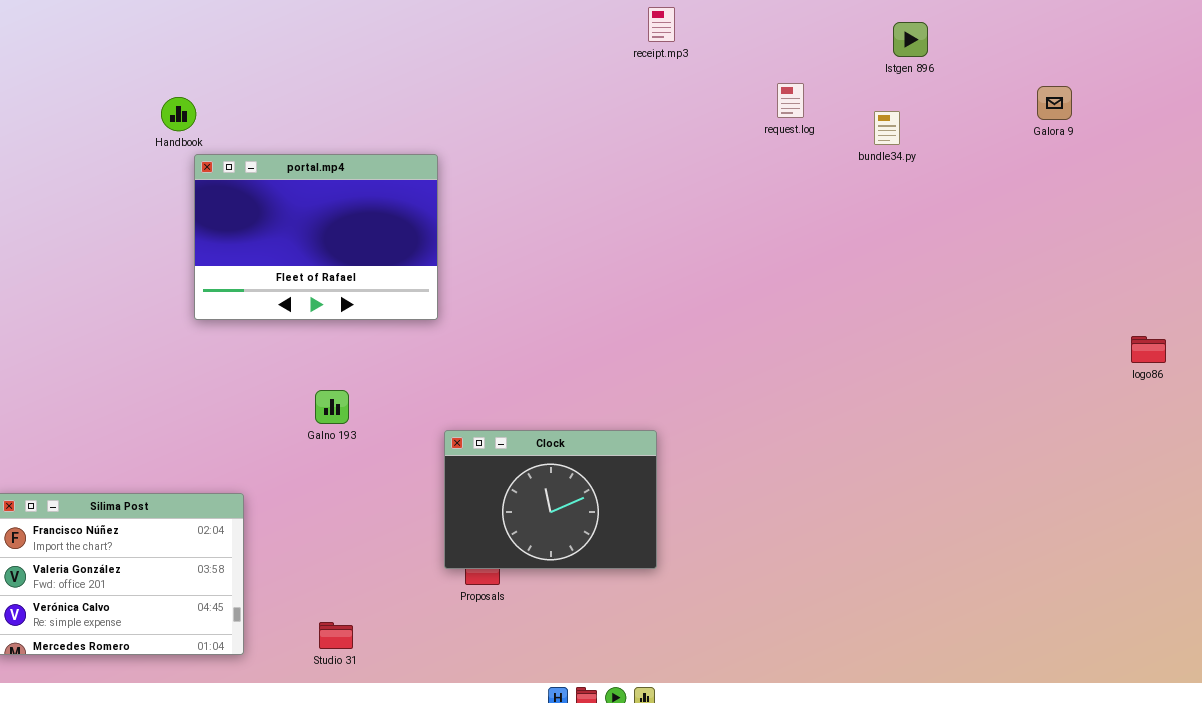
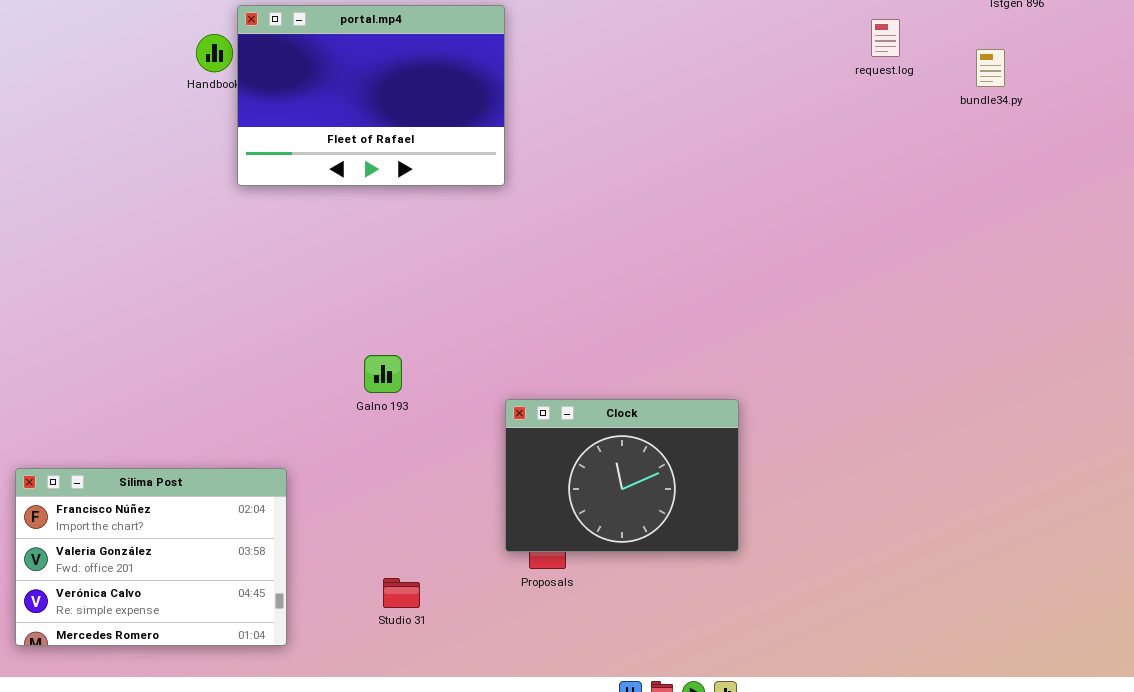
portal.mp4: [194,154,438,320] -> [237,5,505,186], moved
Studio 31: [319,622,353,649] -> [383,578,420,608], moved

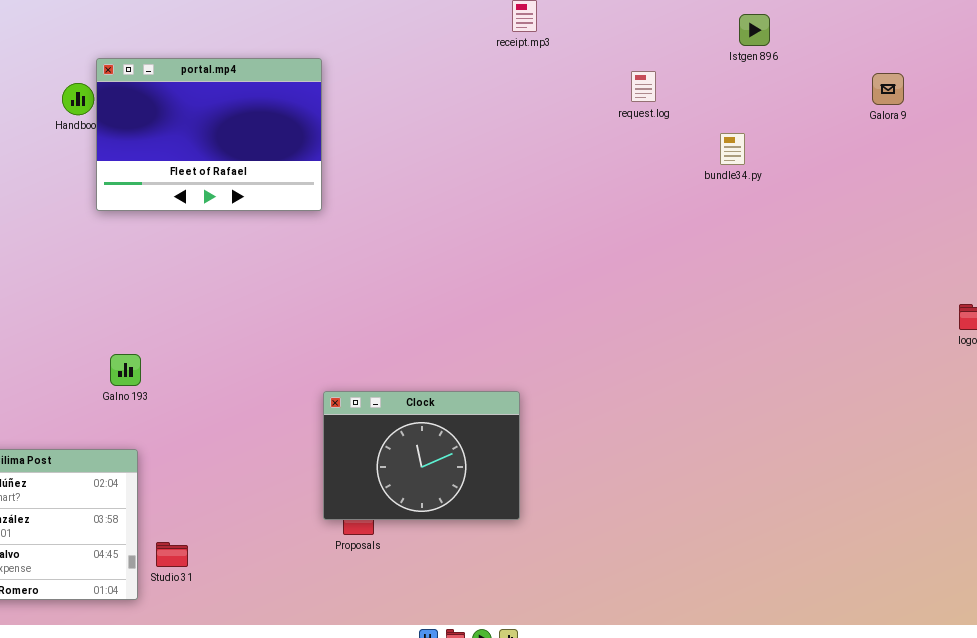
bundle34.py: [976,49,1005,87] -> [720,133,745,165], moved
Galno 193: [364,355,402,393] -> [110,354,141,386], moved
Studio 31: [383,578,420,608] -> [156,542,188,567], moved

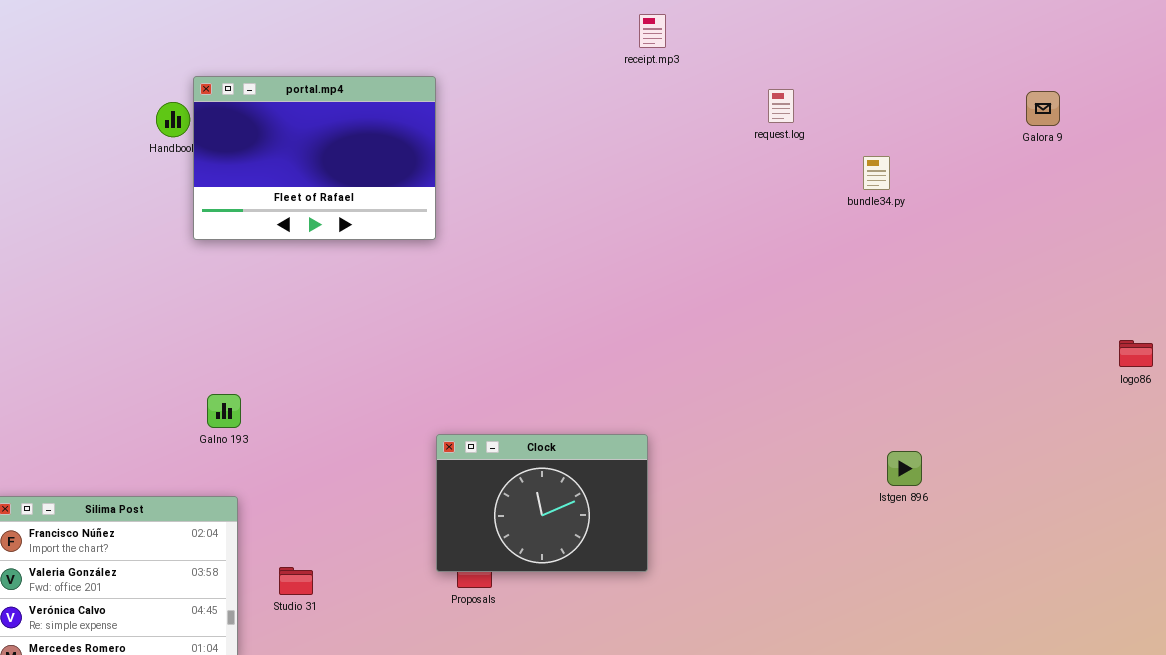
Istgen 896: [739,14,770,46] -> [887,451,922,486], moved
Studio 31: [156,542,188,567] -> [279,567,313,595], moved

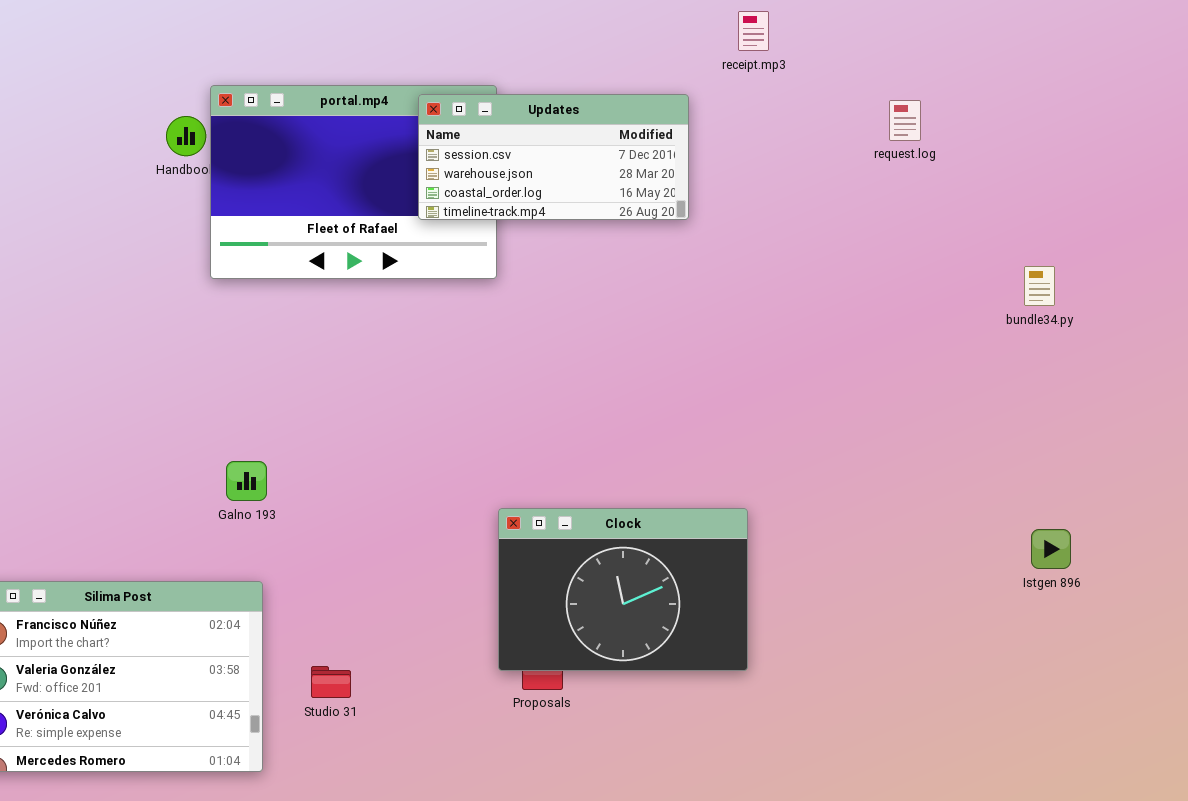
Updates: none -> [418,94,689,220], opened
bundle34.py: [863,156,890,190] -> [1024,266,1055,306], moved

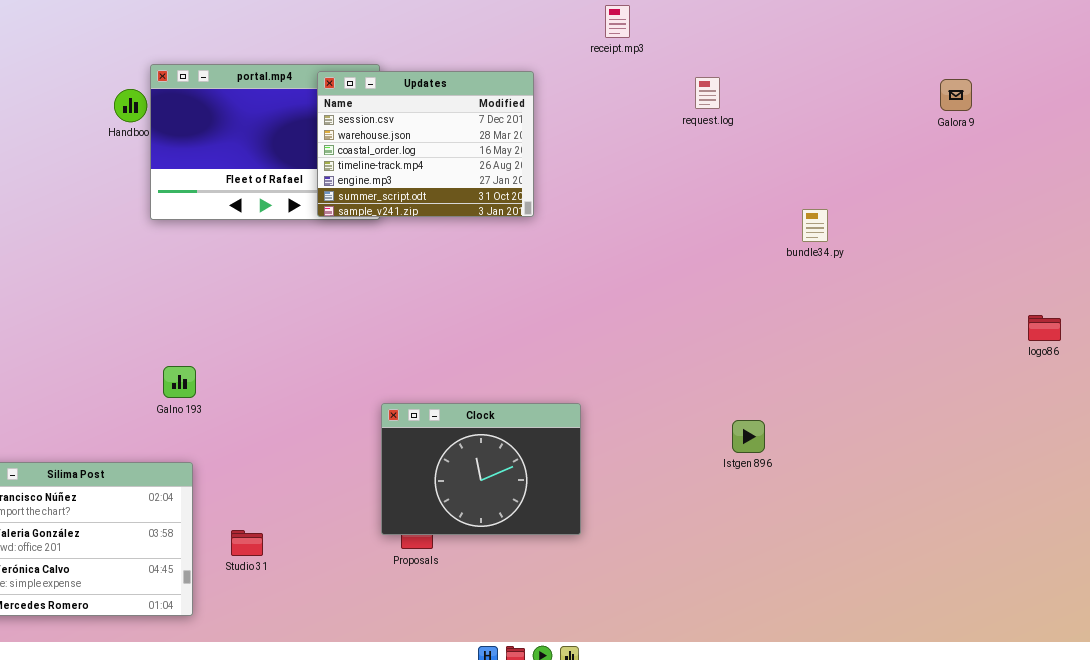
receipt.mp3: [738,11,769,51] -> [605,5,630,38], moved
Updates: [418,94,689,220] -> [317,71,534,217], resized
Istgen 896: [1031,529,1071,569] -> [732,420,765,453], moved

